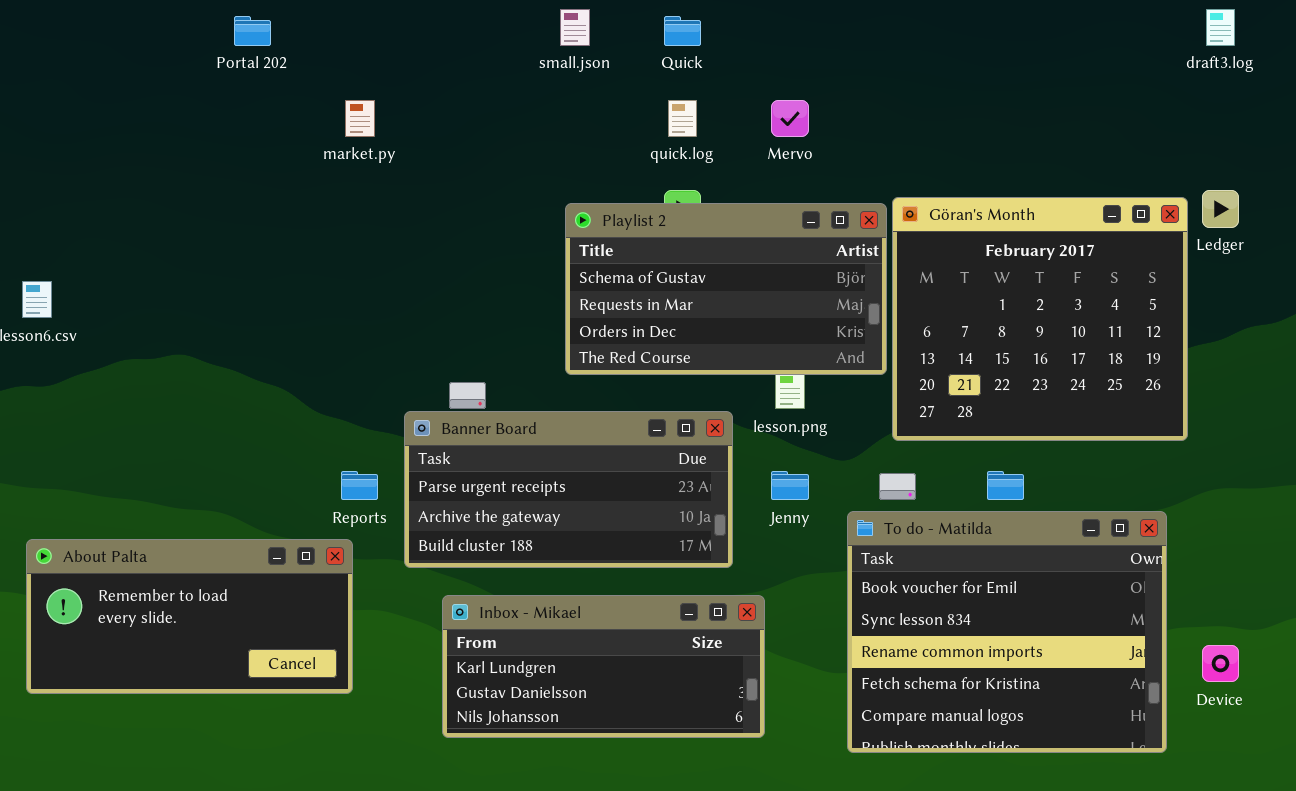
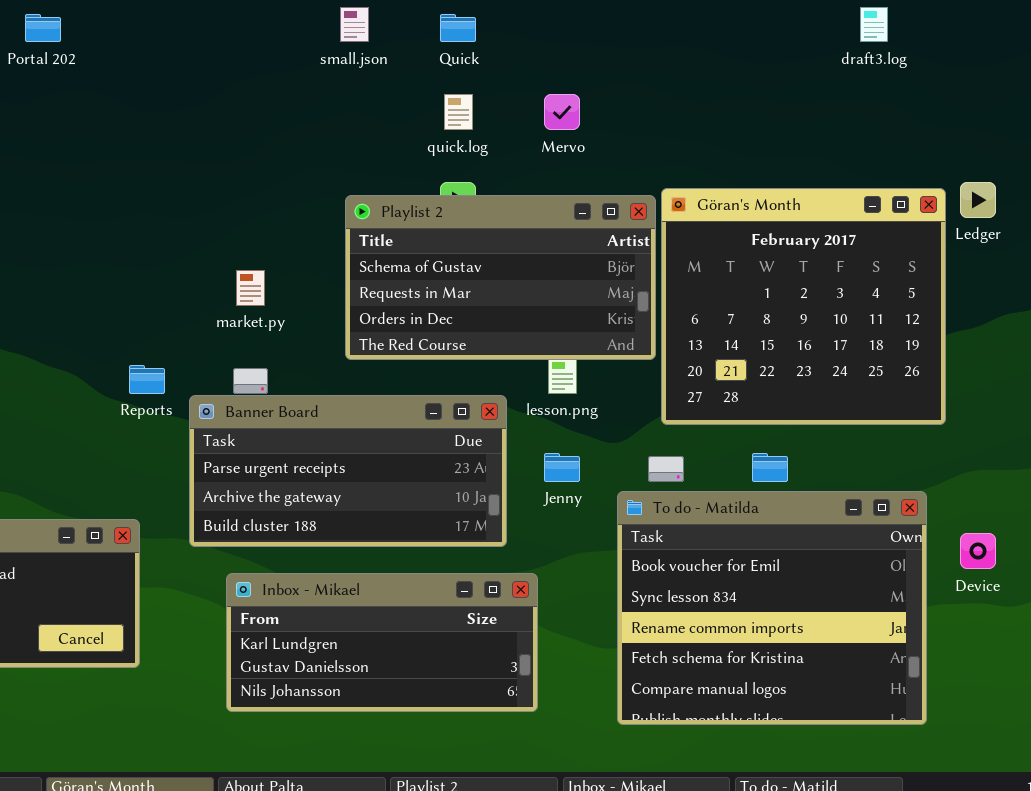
draft3.log: [1206,9,1235,46] -> [860,7,888,42], moved
market.py: [345,100,375,137] -> [236,270,265,306], moved
Reports: [341,471,378,500] -> [129,365,165,394], moved
Device: [1202,645,1239,682] -> [960,533,996,569], moved

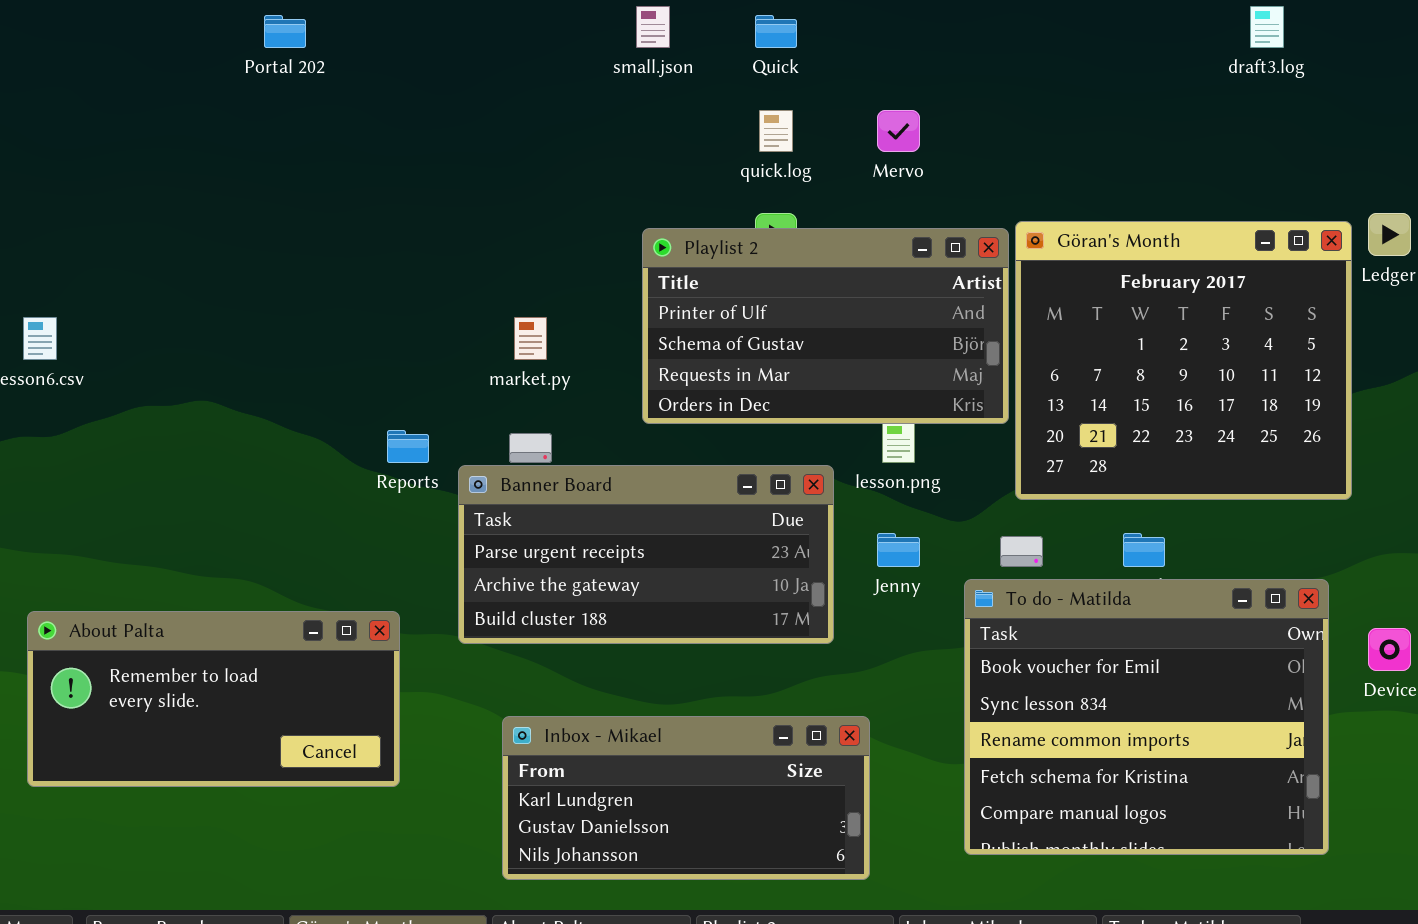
Playlist 2: [345,195,656,360] -> [642,228,1009,424], scrolled up 1 row
Inbox - Mikael: [226,573,538,712] -> [502,716,870,880], moved

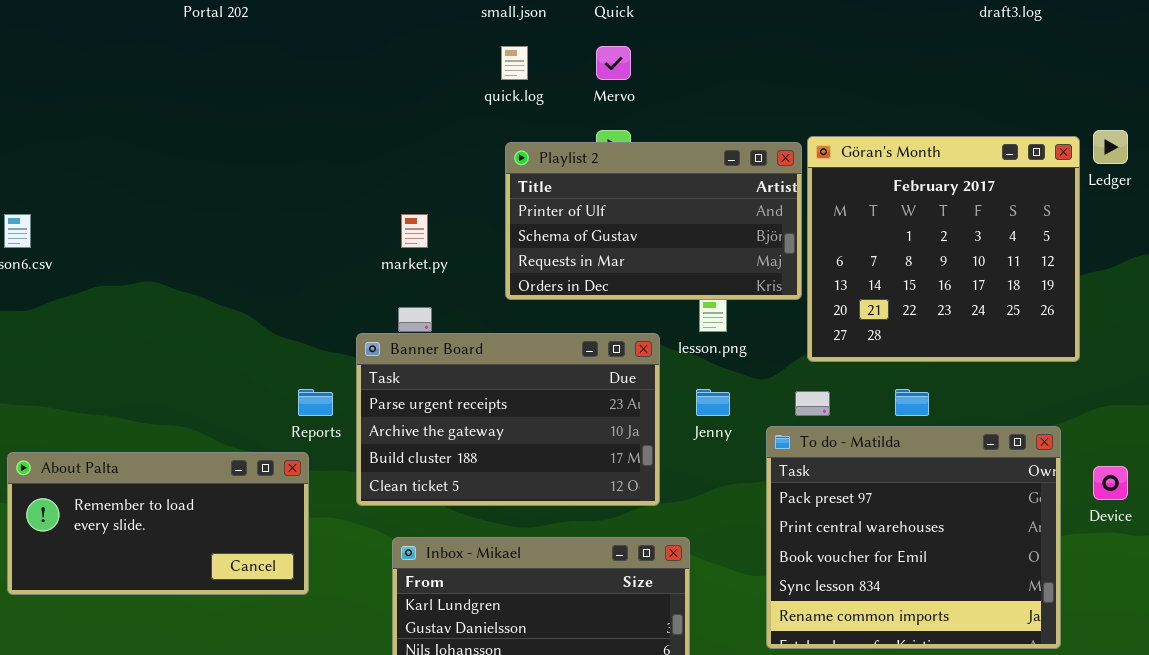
quick.log: [759,110,793,152] -> [501,46,528,80], moved
Mervo: [877,110,920,152] -> [596,46,631,80], moved
Reports: [387,430,429,463] -> [298,389,333,416], moved
Banner Board: [458,465,834,644] -> [356,333,660,506], resized
To do - Matilda: [964,579,1329,855] -> [766,426,1061,649], scrolled up 2 rows

